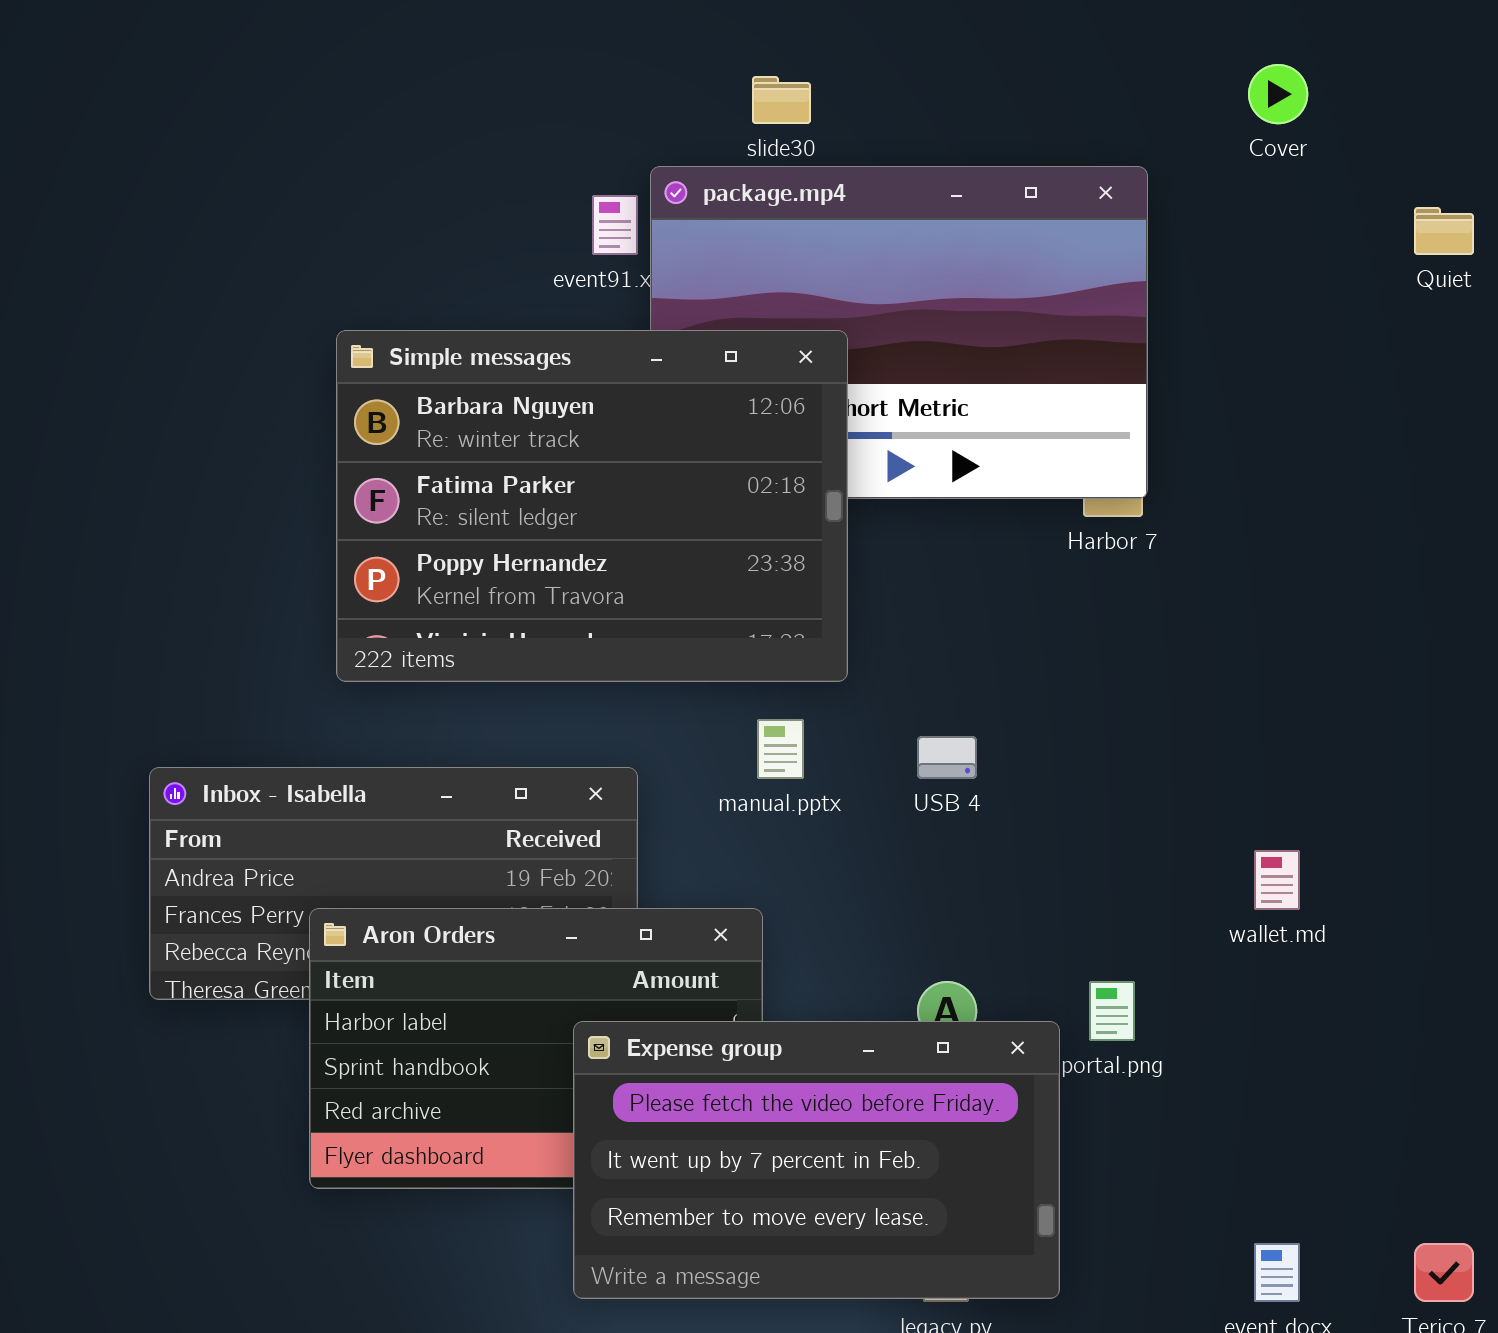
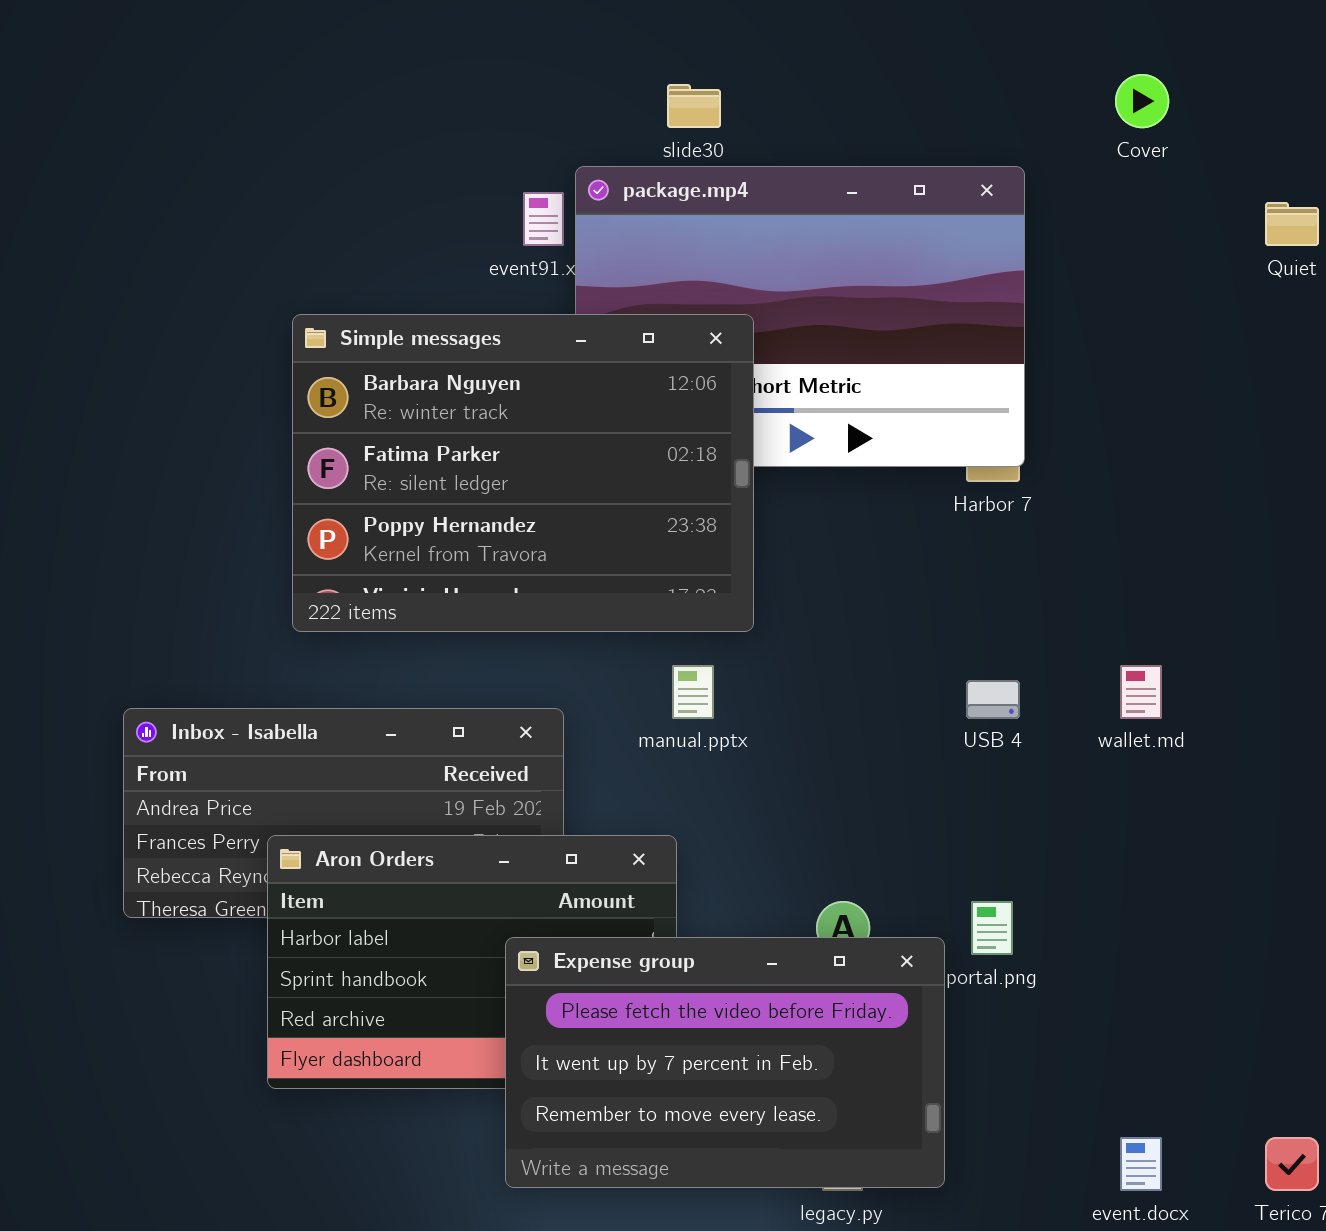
USB 4: [917,736,977,779] -> [966,680,1020,719], moved
wallet.md: [1254,850,1300,910] -> [1120,665,1162,719], moved

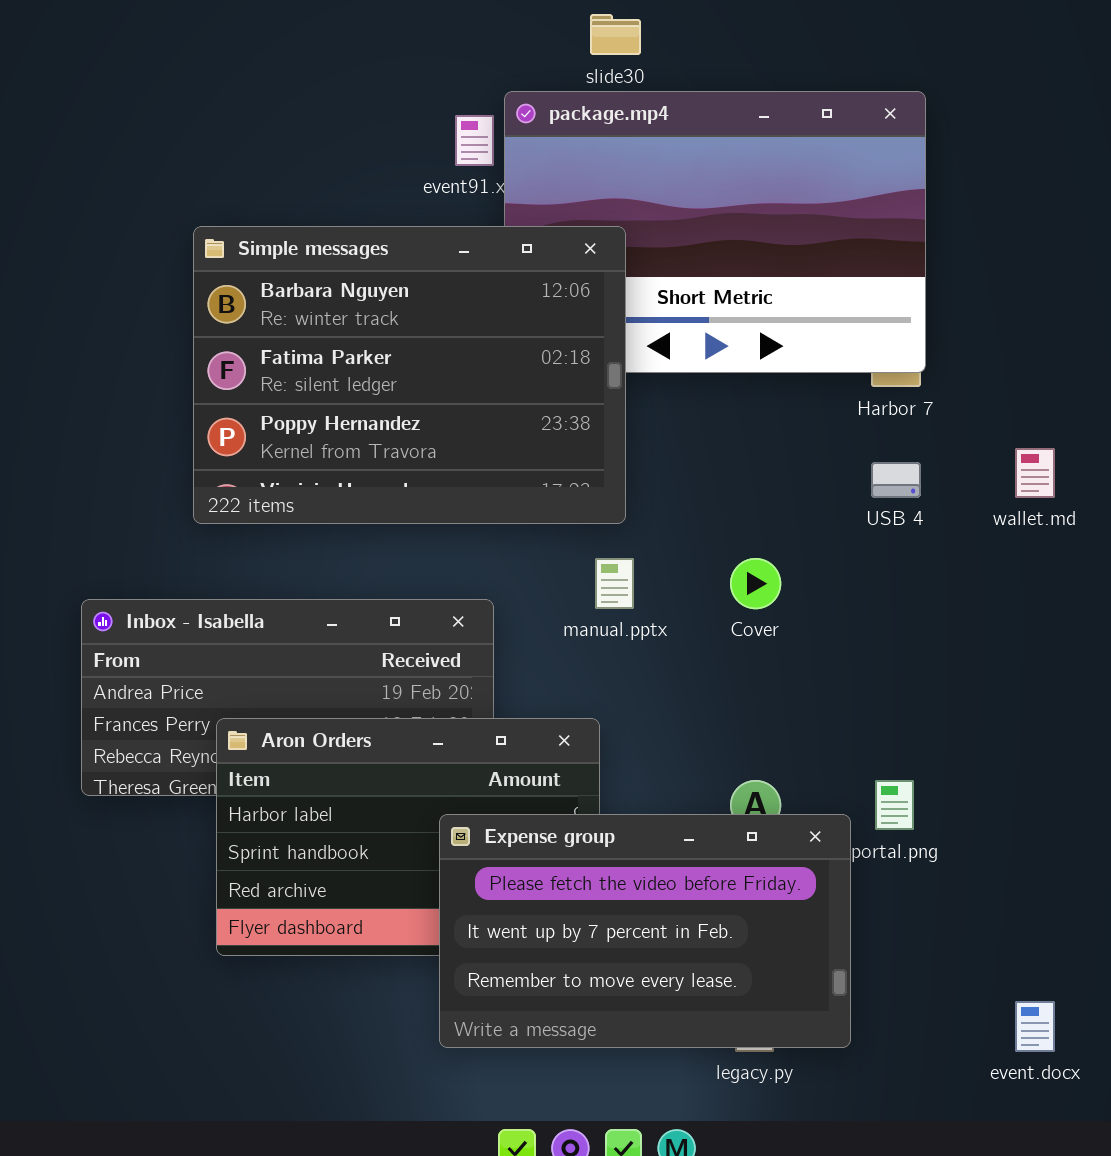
Cover: [1115,74,1169,128] -> [730,558,781,609], moved
Simple messages: [292,314,754,632] -> [193,226,626,524], moved
wallet.md: [1120,665,1162,719] -> [1015,448,1055,498], moved
USB 4: [966,680,1020,719] -> [871,462,921,498], moved

